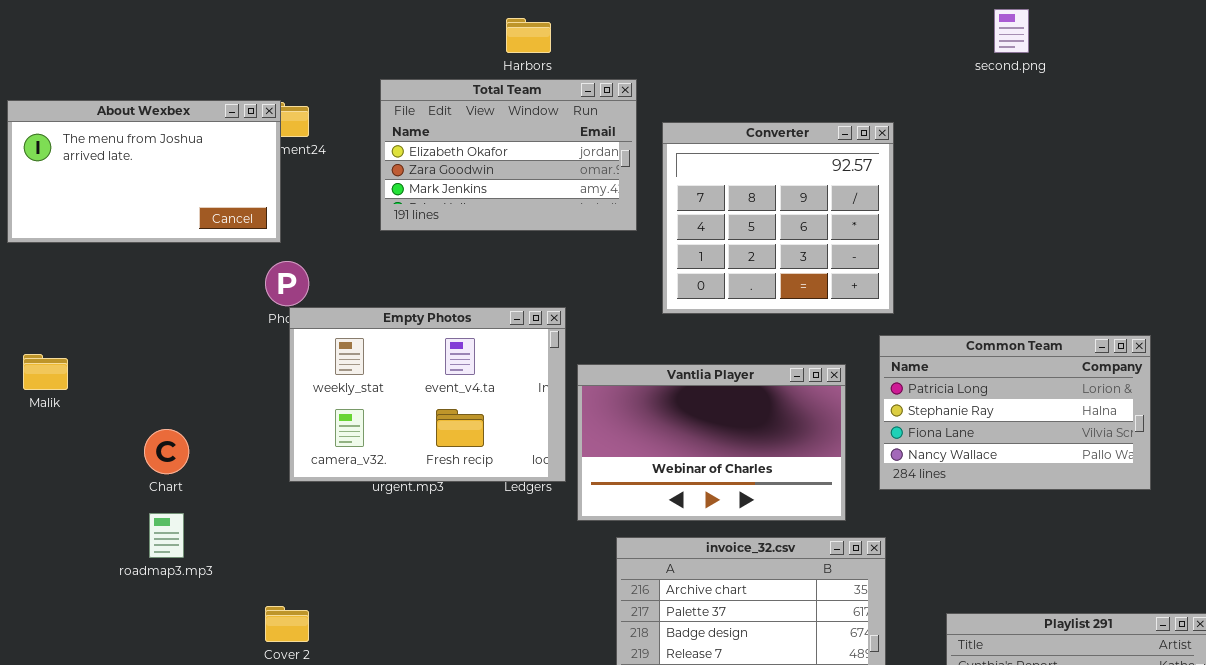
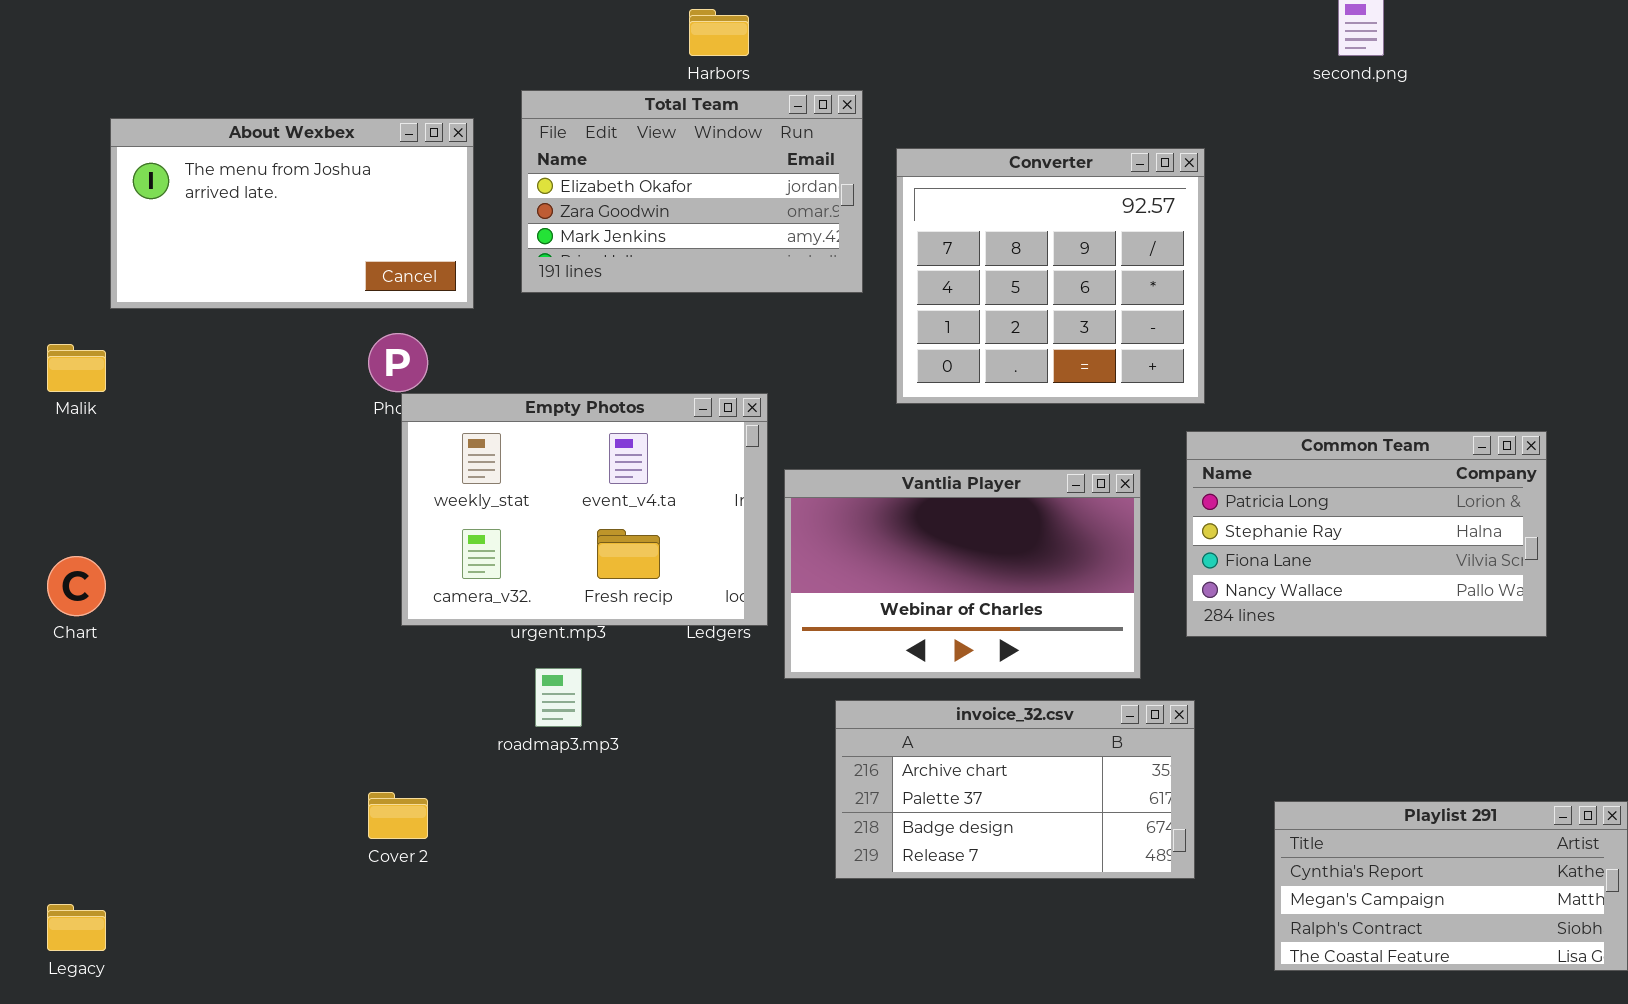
About Wexbex: [7,100,281,243] -> [110,118,474,309], moved
Malik: [23,354,68,390] -> [47,344,106,392], moved
Chart: [144,429,189,474] -> [47,556,106,616], moved
roadmap3.mp3: [149,513,184,558] -> [535,668,582,727], moved

